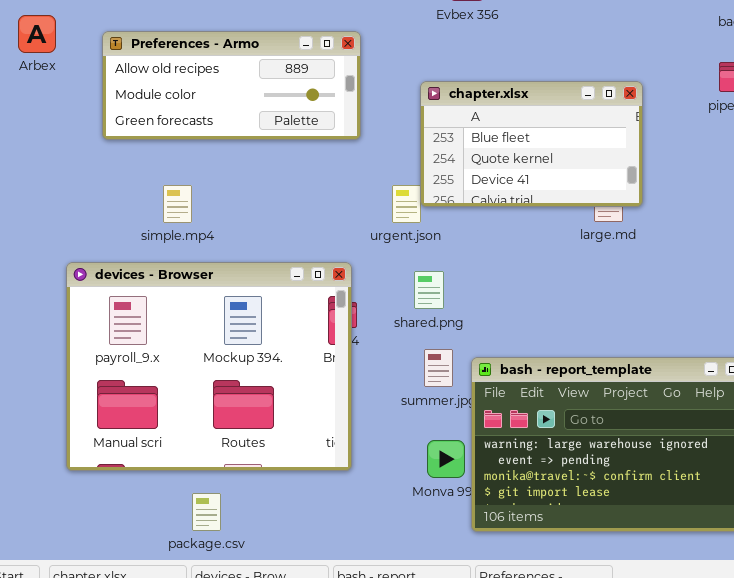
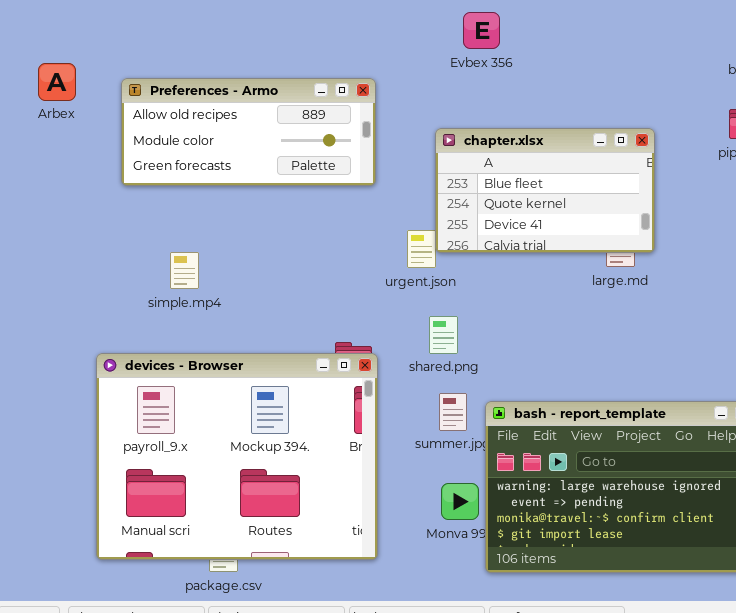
simple.mp4: [163,185,192,223] -> [170,252,199,289], moved
devices - Browser: [66,262,352,471] -> [96,353,378,560], moved

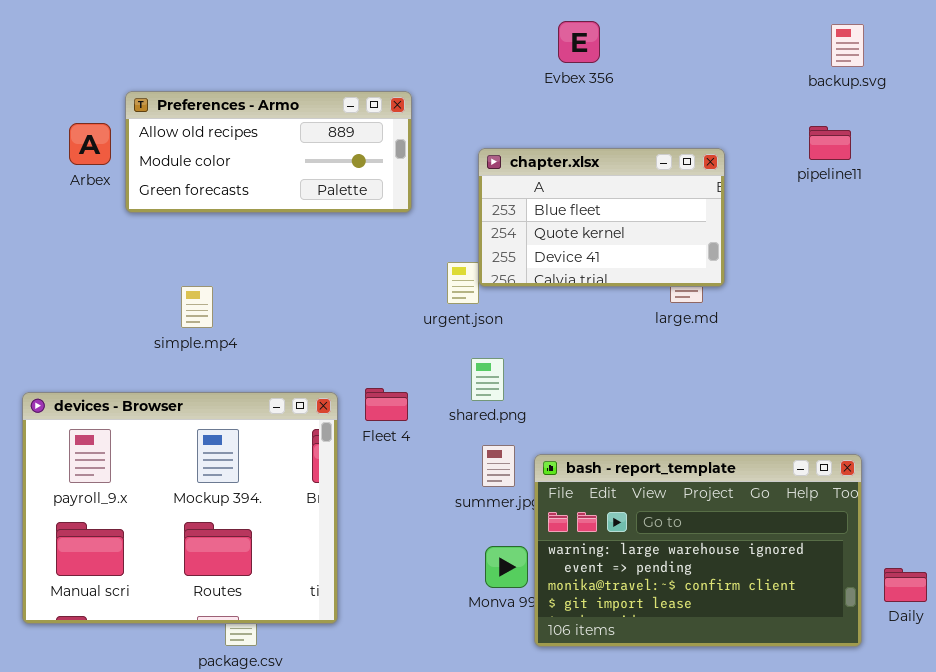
Evbex 356: [463,12,500,49] -> [558,21,600,63], moved
Arbex: [38,63,76,101] -> [69,123,111,165], moved
devices - Browser: [96,353,378,560] -> [22,392,338,624], moved

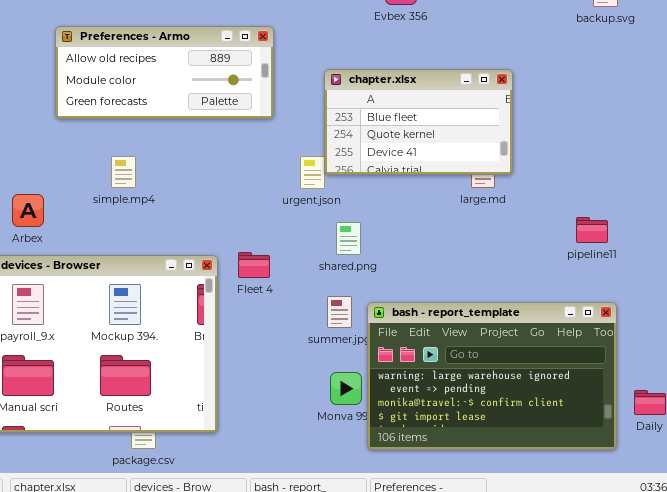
Arbex: [69,123,111,165] -> [12,194,44,227], moved
pipeline11: [809,126,851,160] -> [576,217,608,243], moved
simple.mp4: [181,286,213,328] -> [111,156,136,188], moved
shared.png: [471,358,504,401] -> [336,222,361,255], moved

